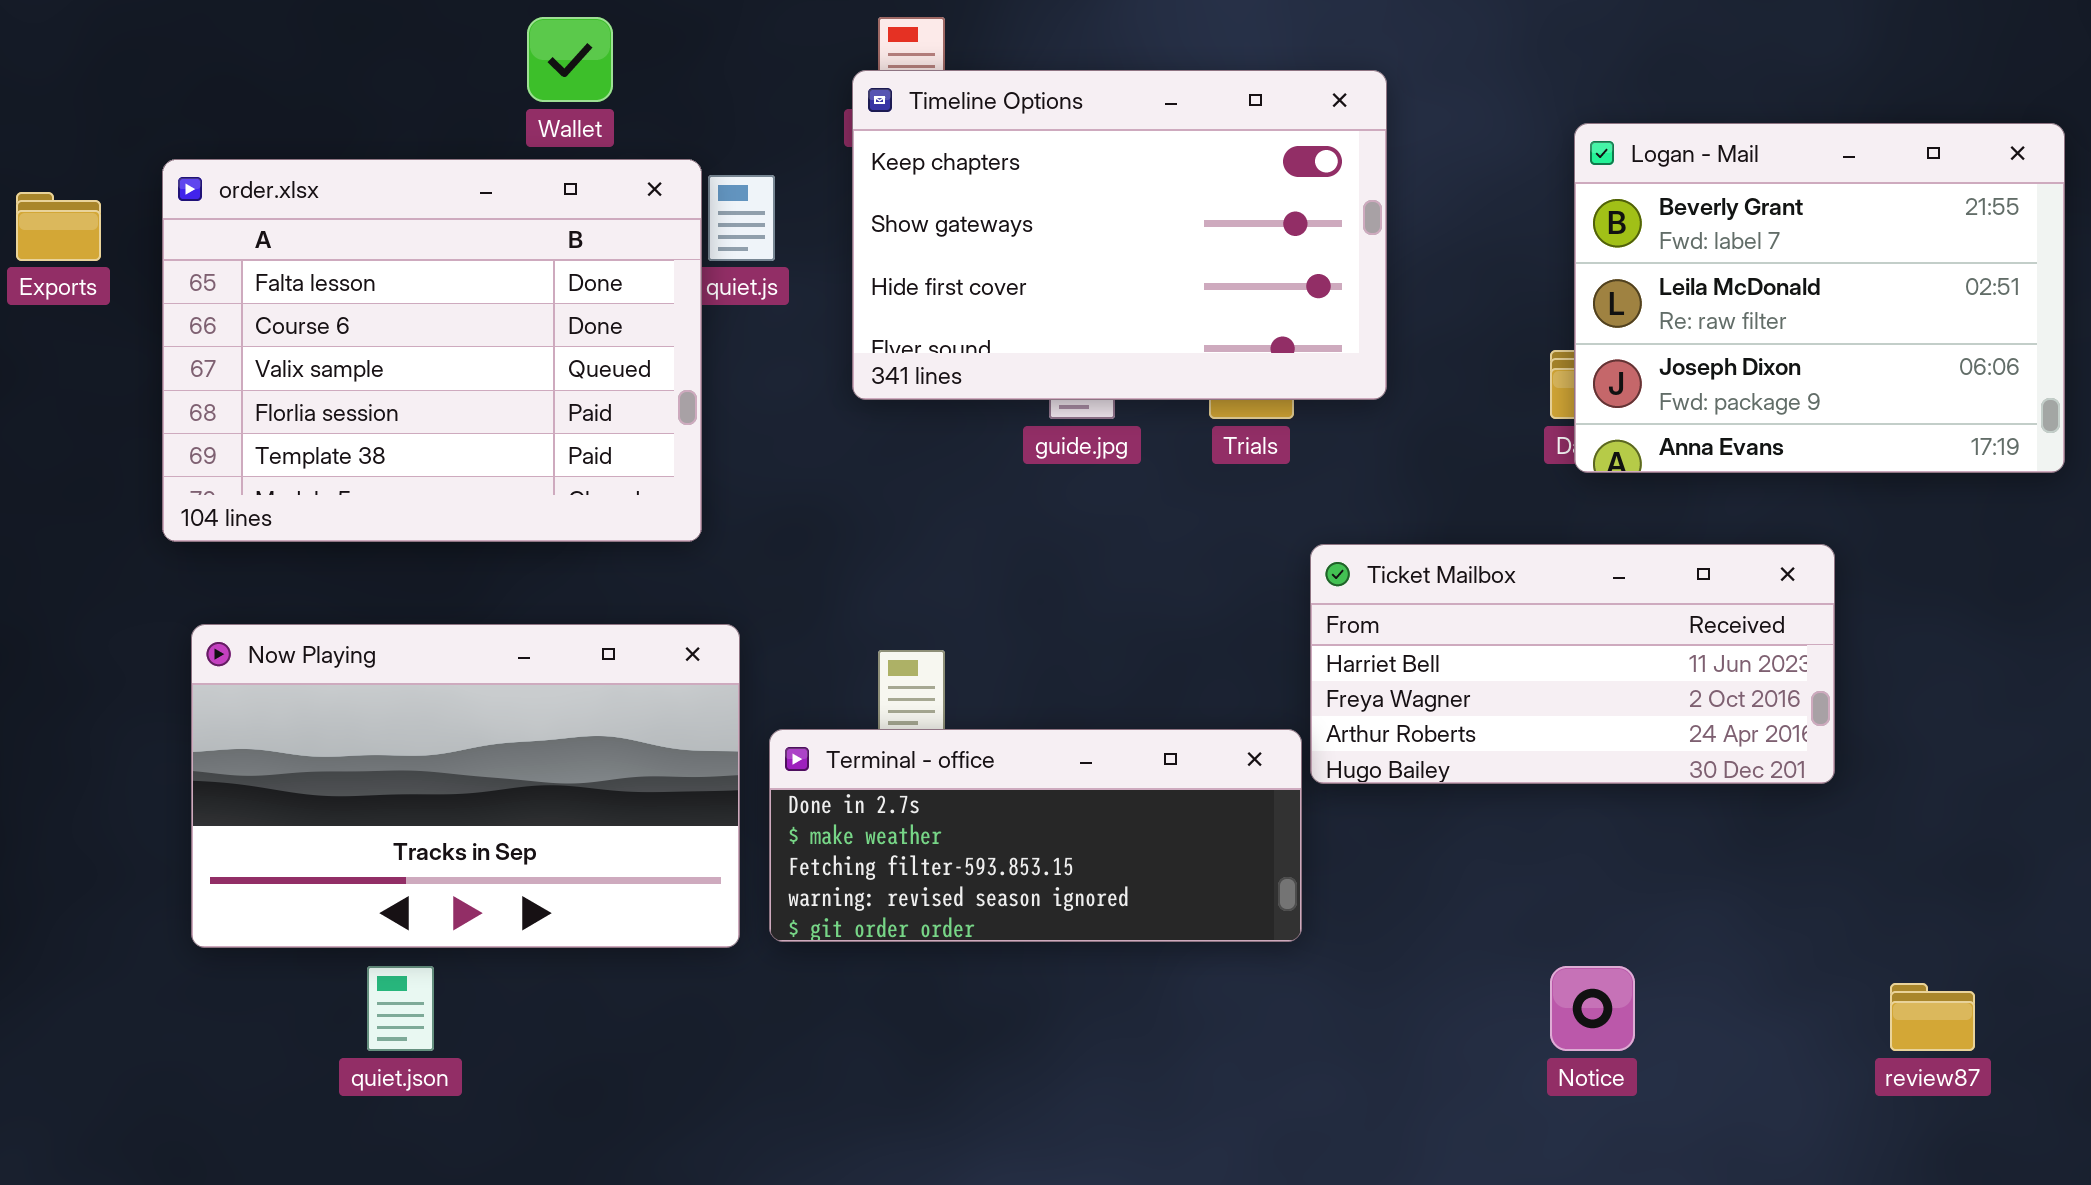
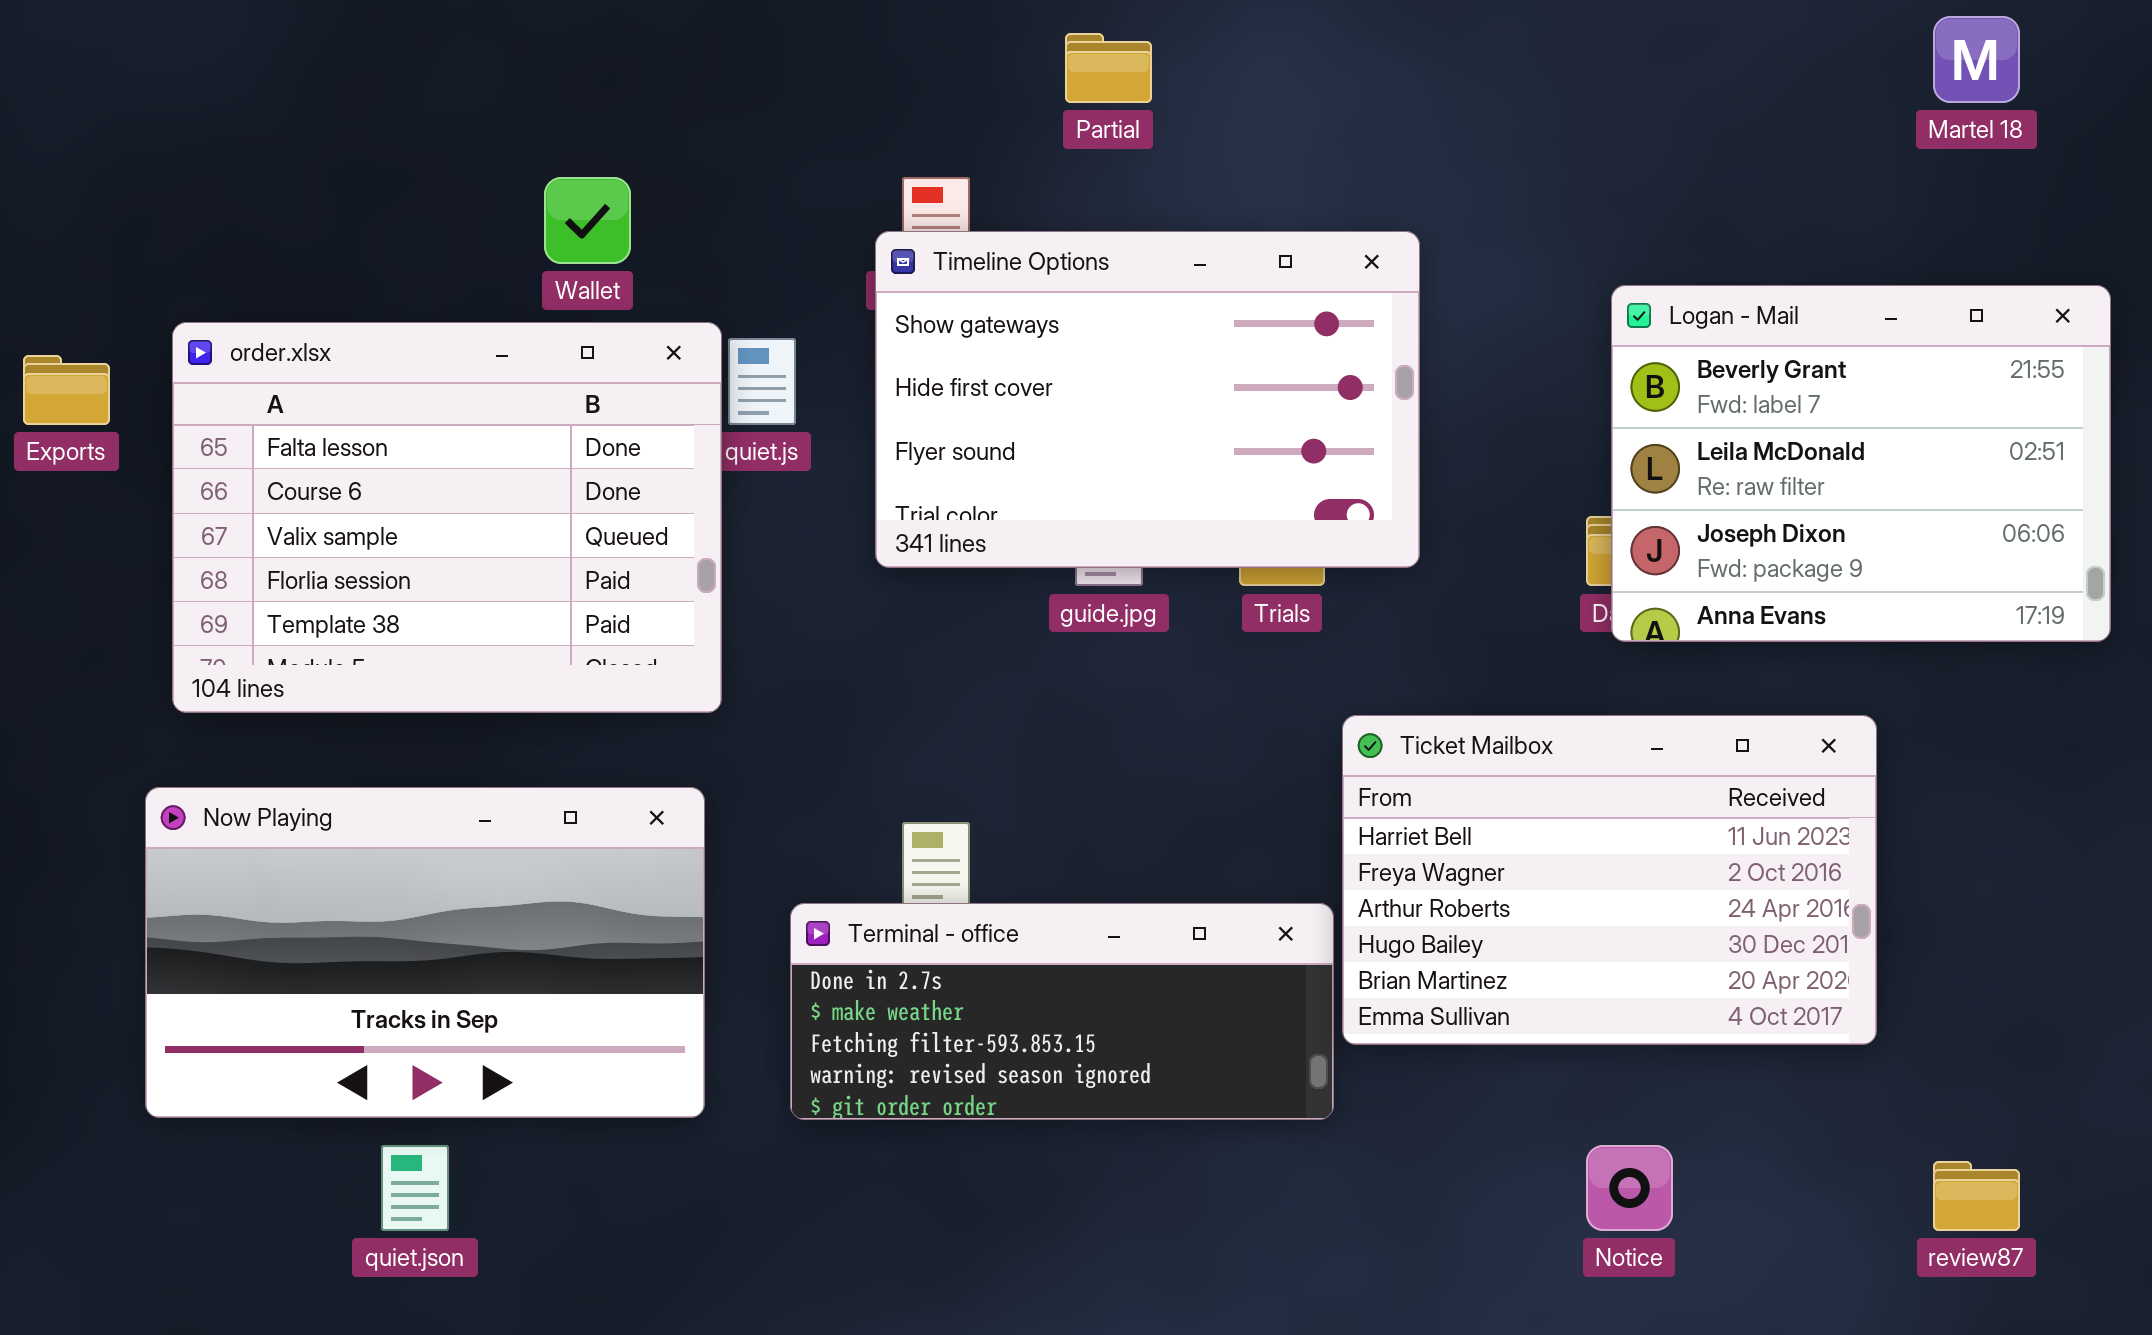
Timeline Options: [852,70,1387,400] -> [875,231,1420,568], scrolled down 1 row
Ticket Mailbox: [1310,544,1835,784] -> [1342,715,1877,1045], resized
Now Playing: [191,624,740,948] -> [145,787,705,1118], moved

